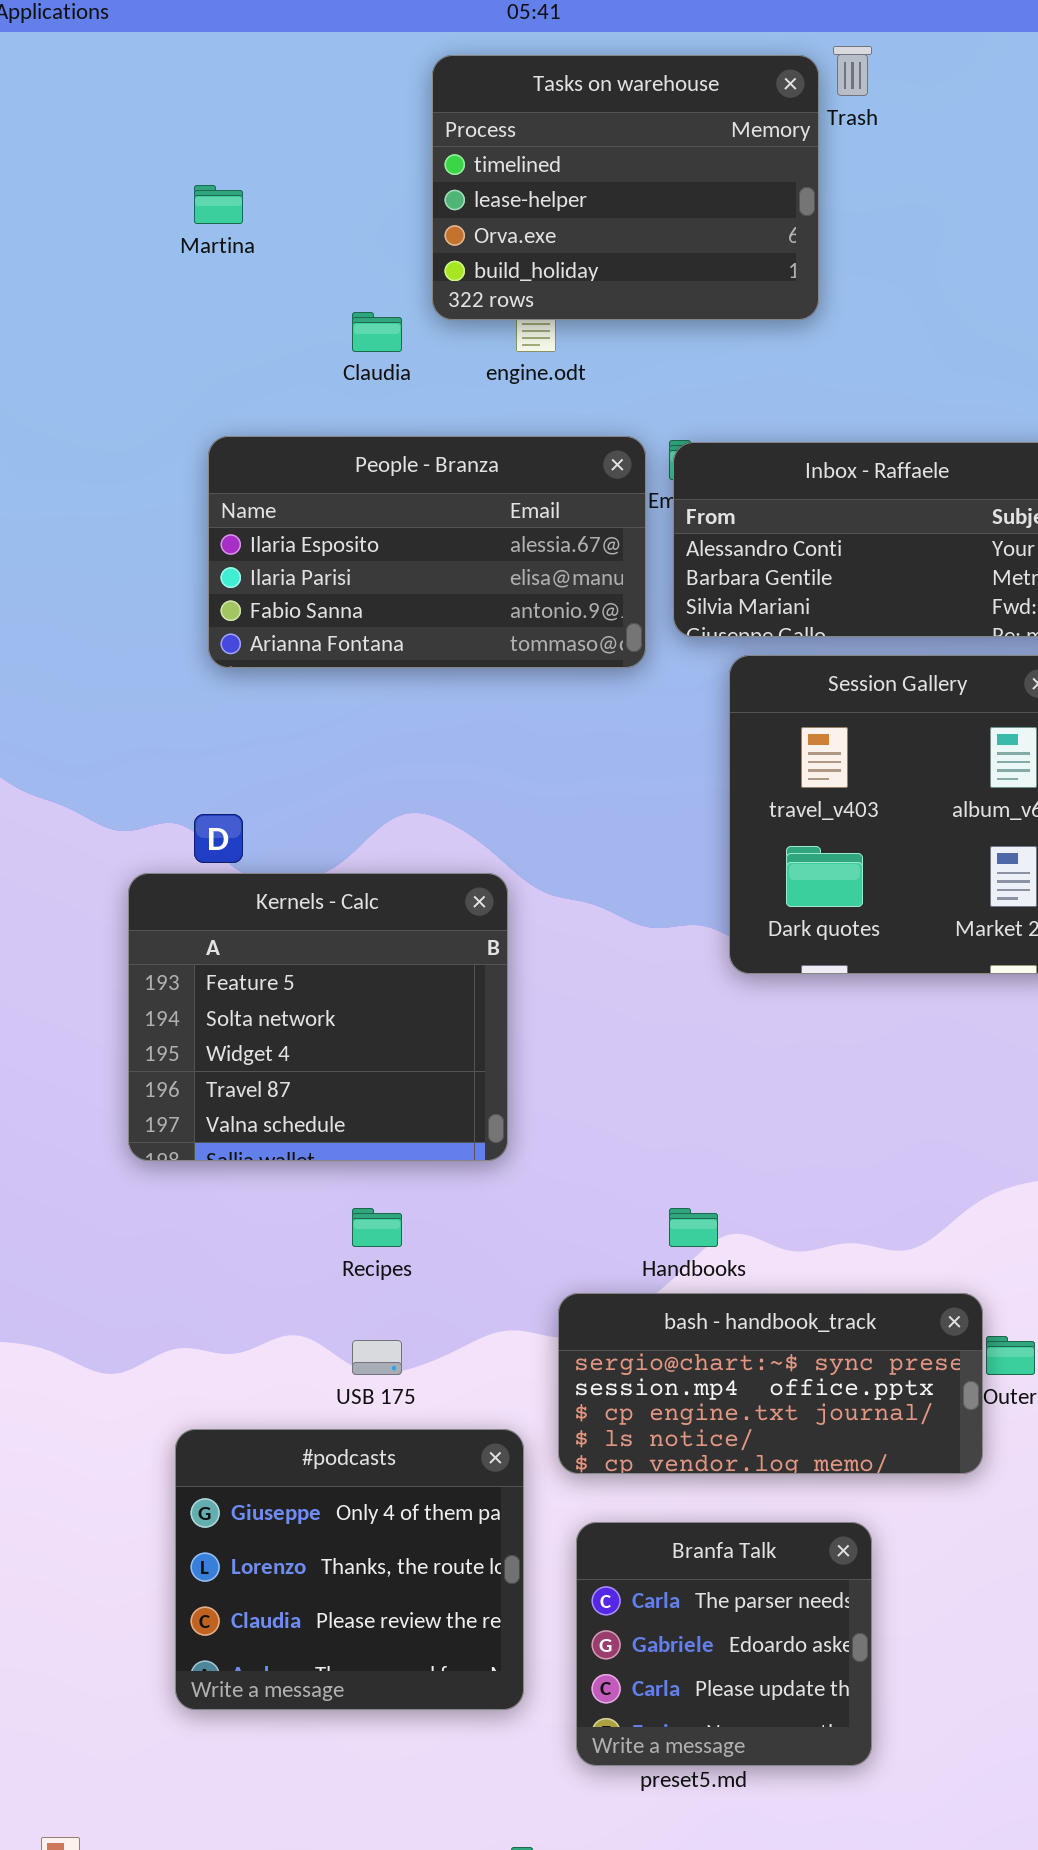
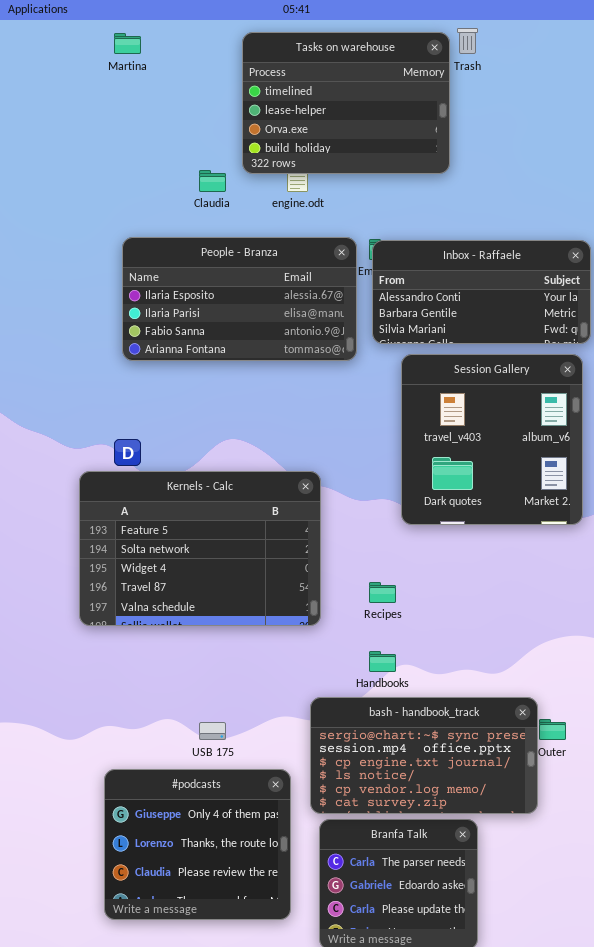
Martina: [194,185,243,224] -> [114,33,141,54], moved
Kernels - Calc: [128,873,508,1161] -> [79,471,321,626], resized
Recipes: [352,1208,402,1247] -> [369,582,396,603], moved
bash - handbook_track: [558,1293,983,1474] -> [310,697,538,814], resized

